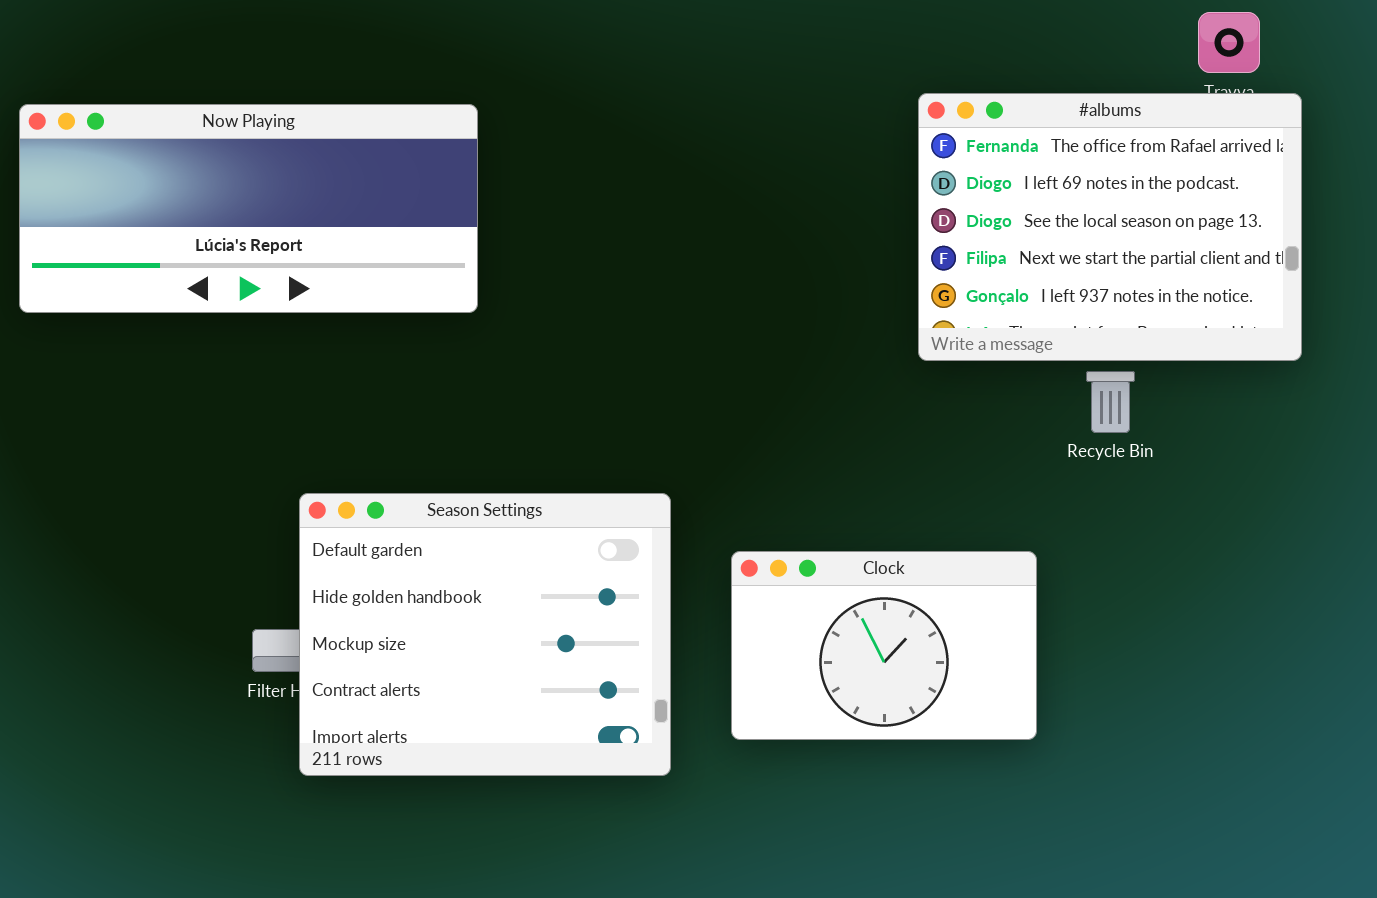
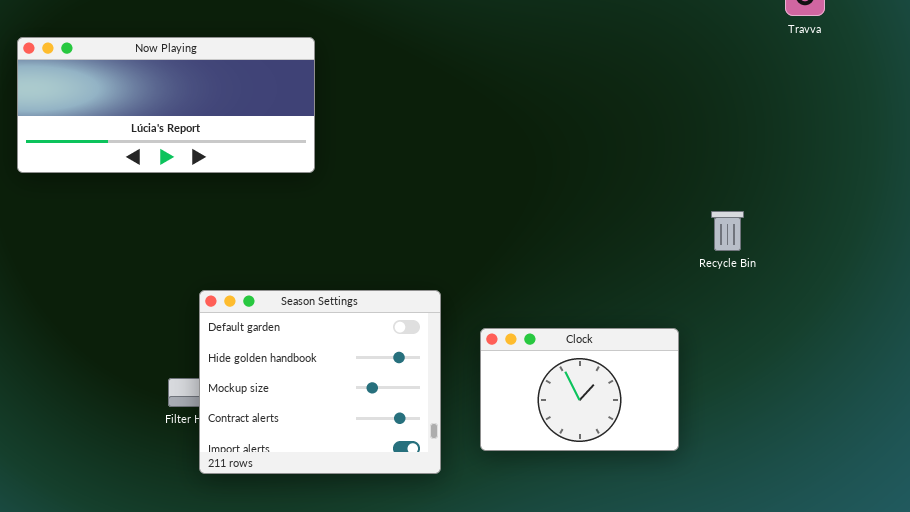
#albums: [918,93,1302,361] -> none, closed

